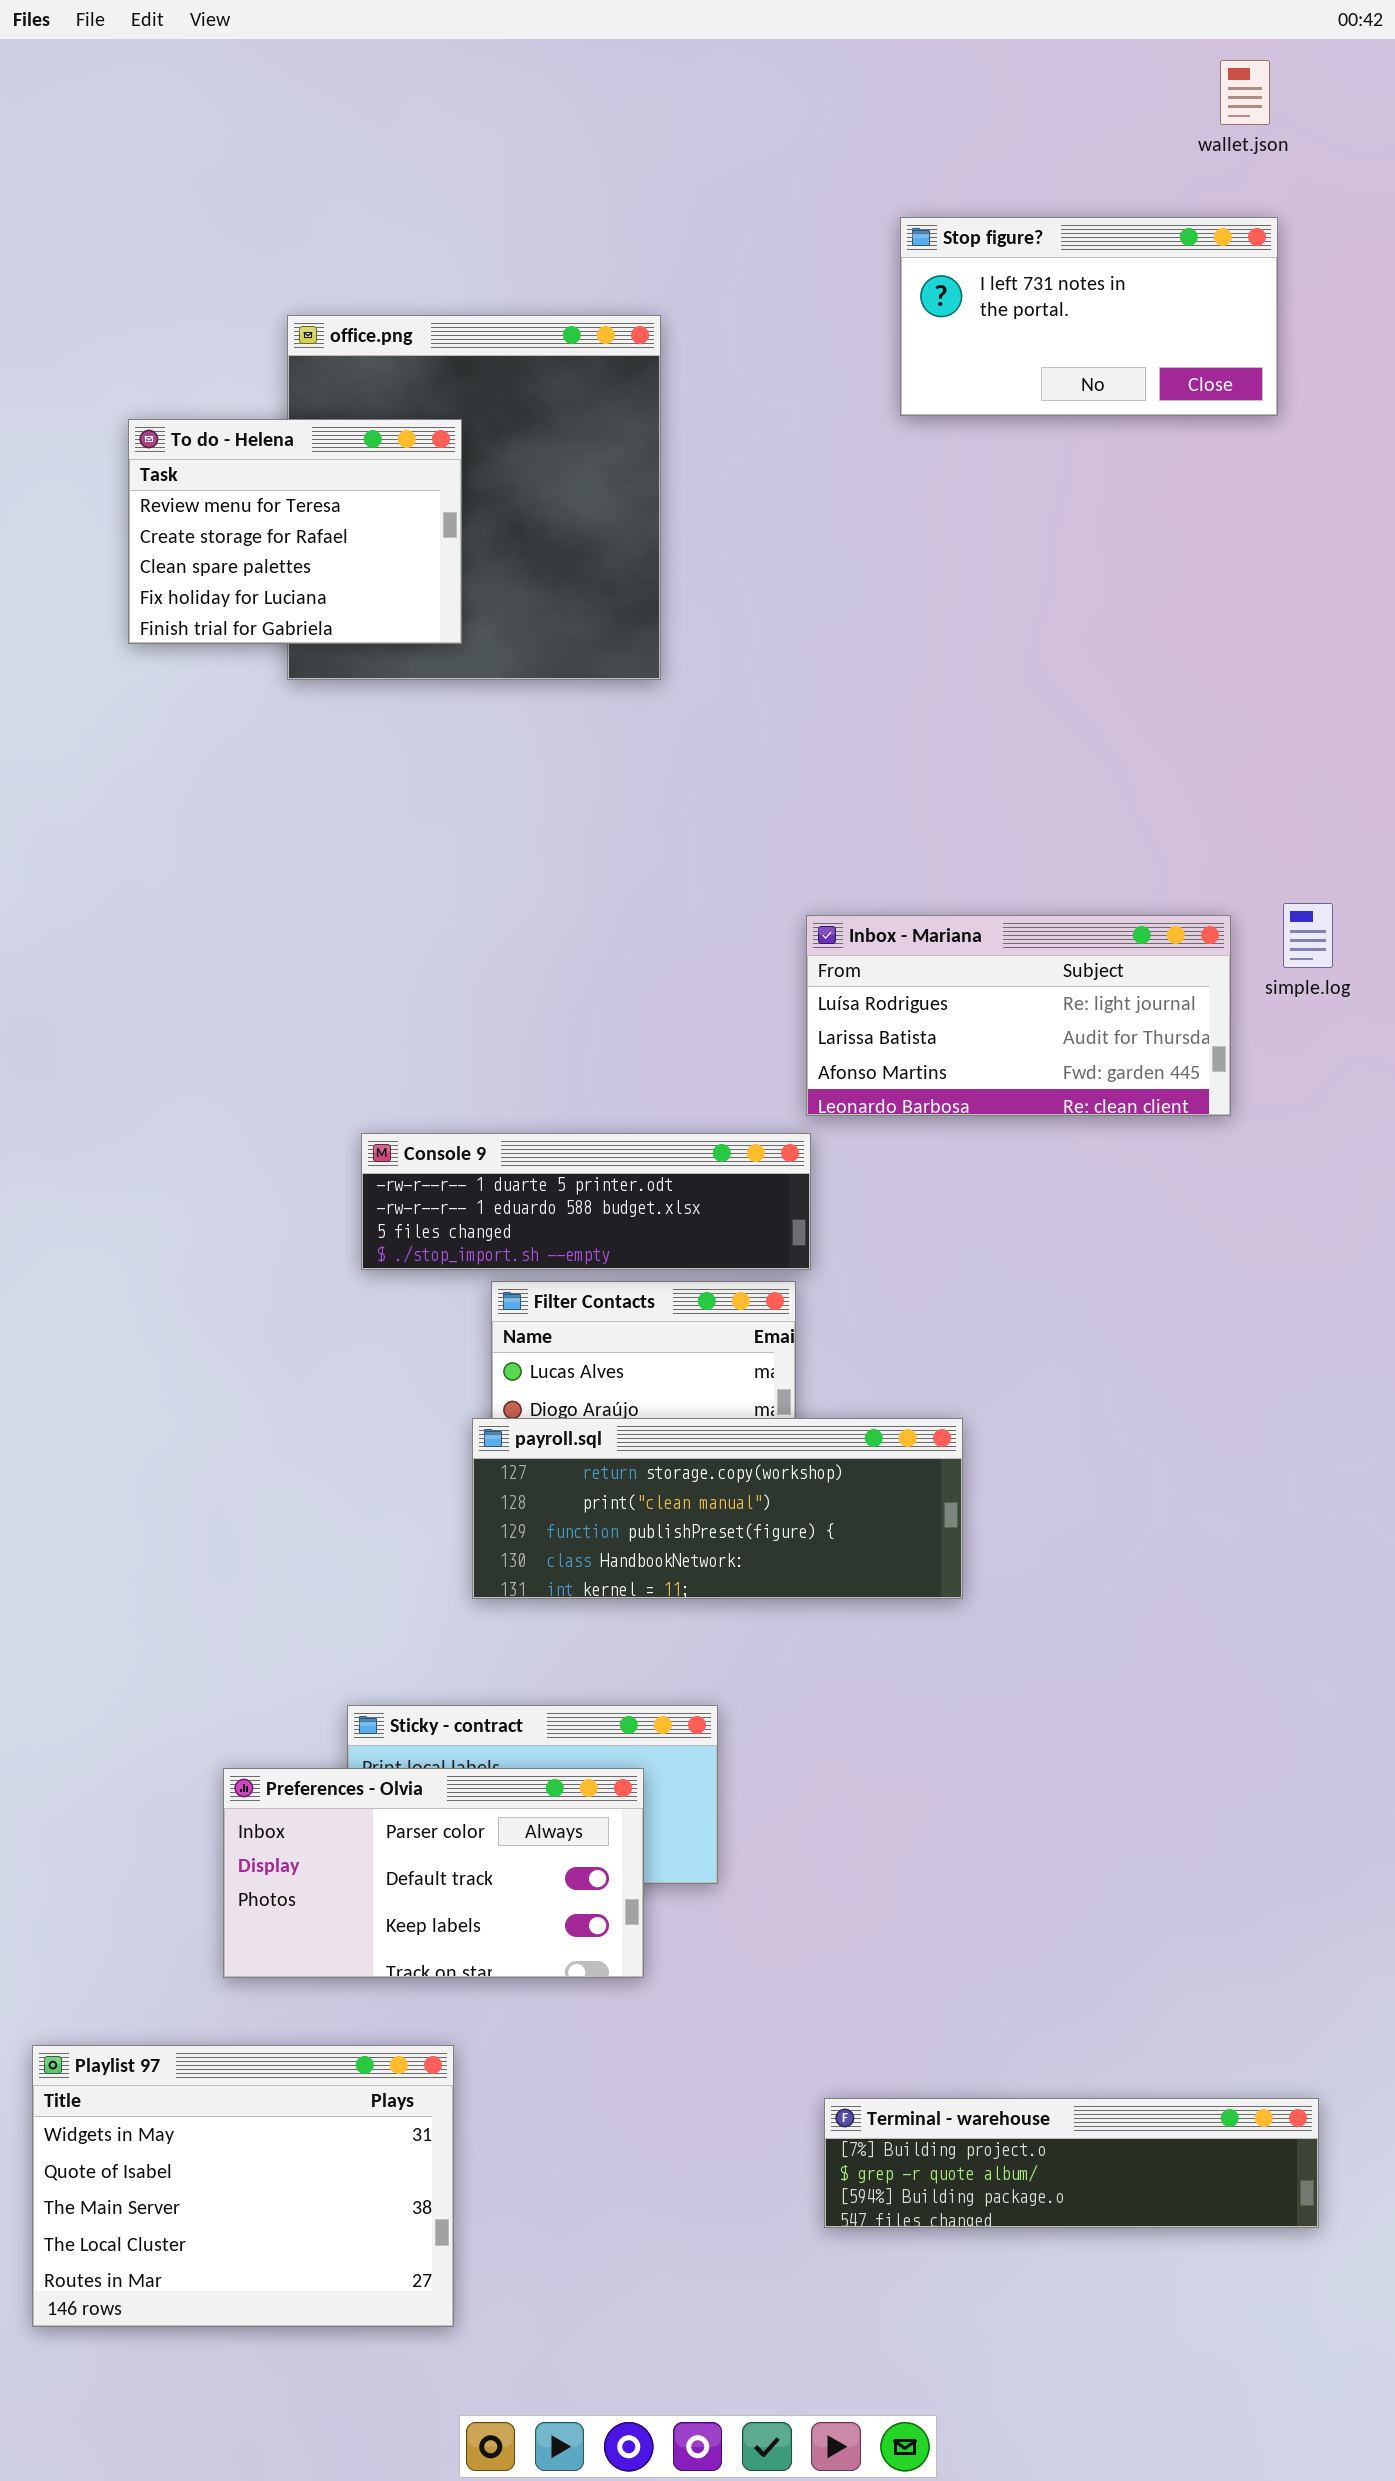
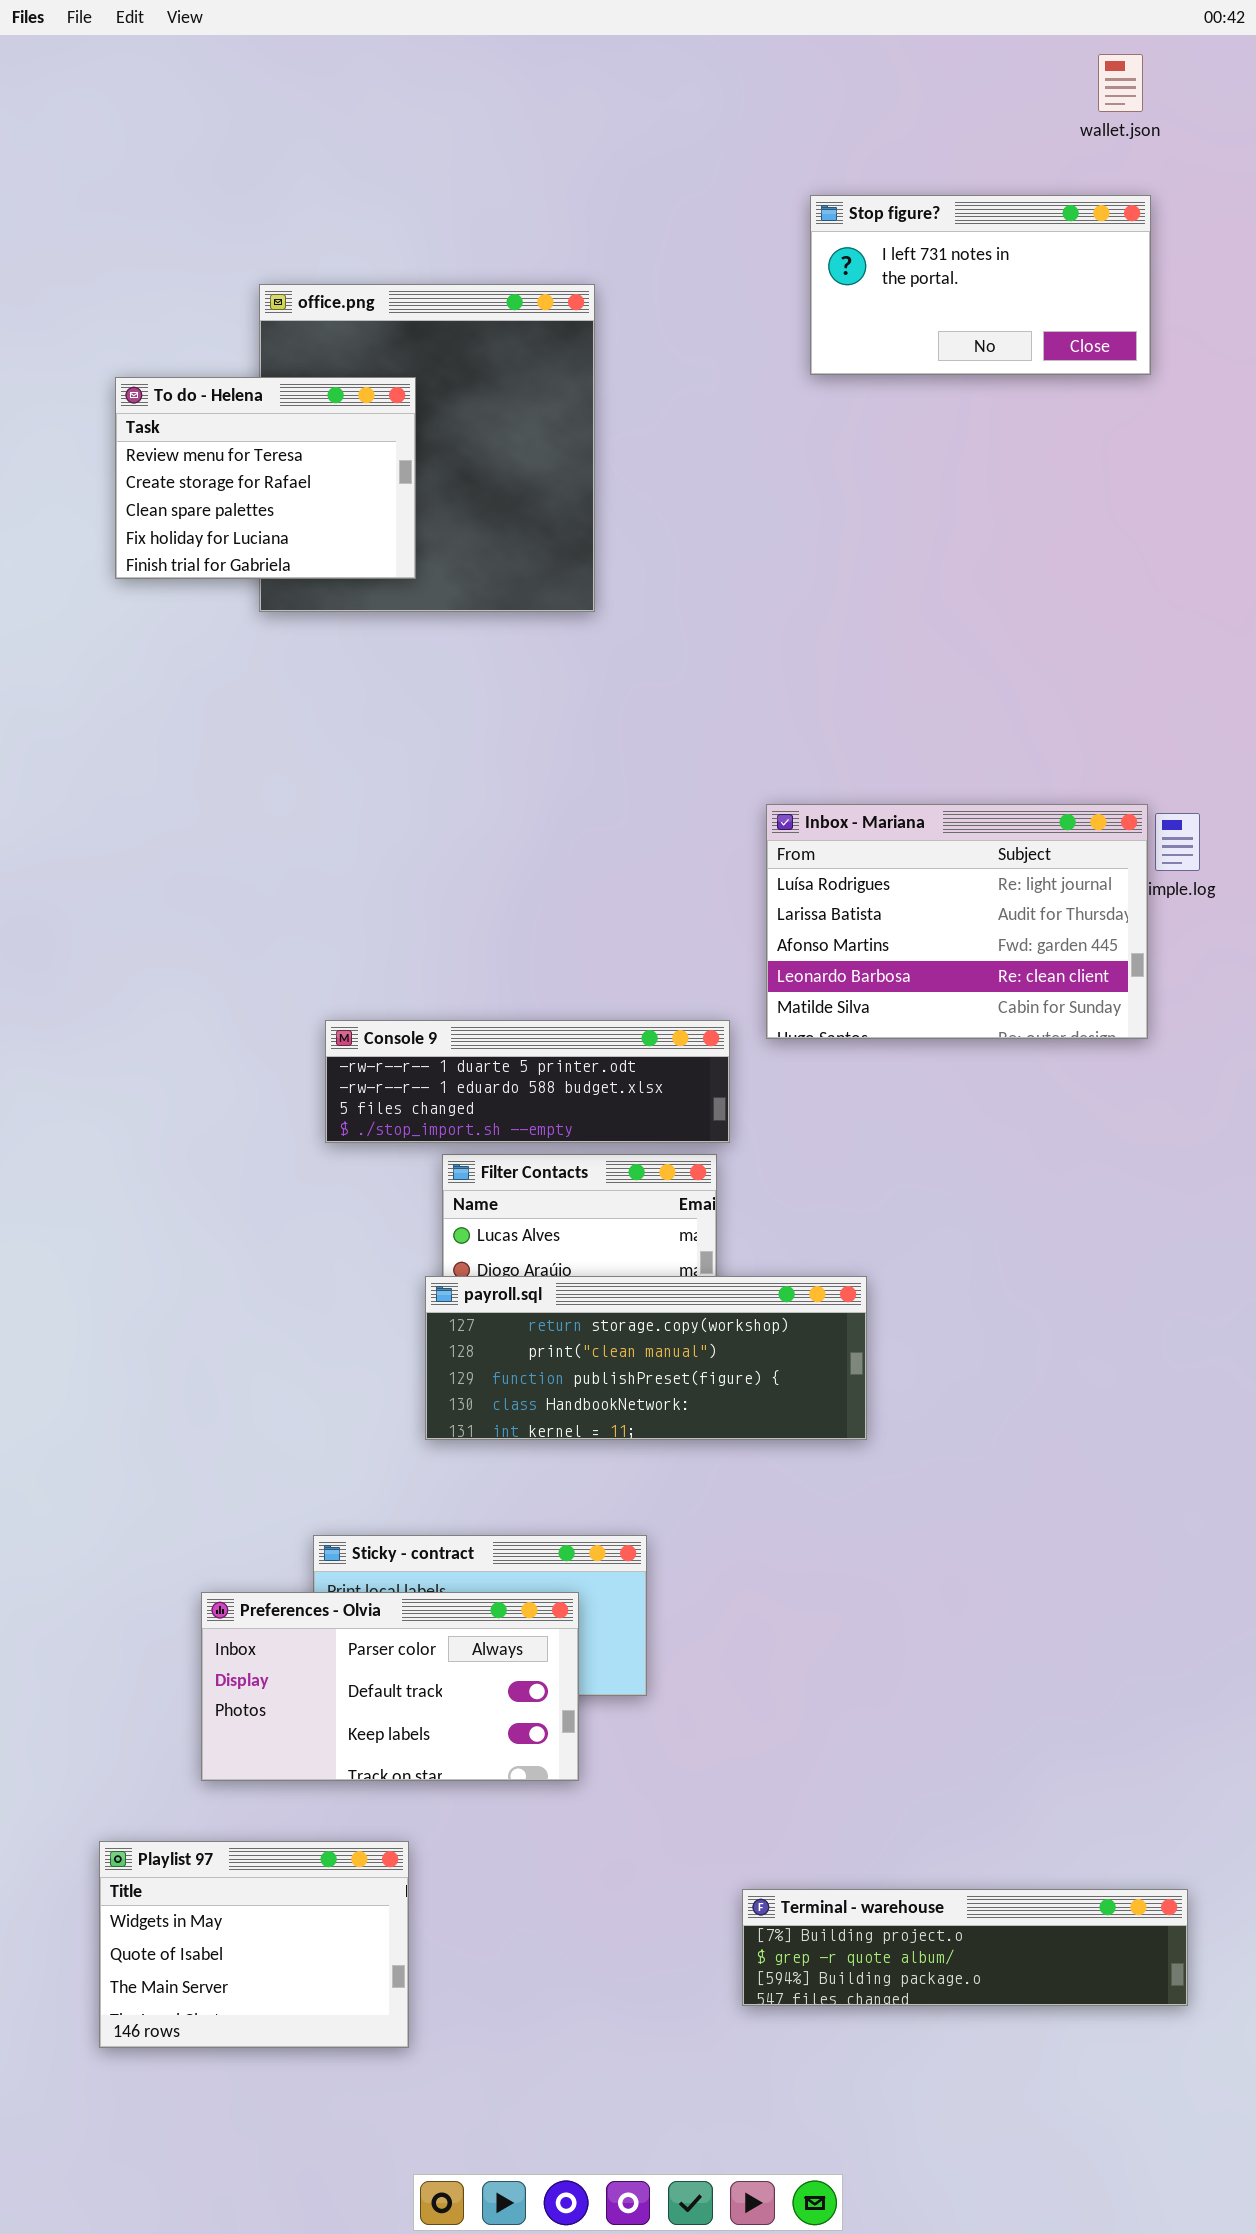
Inbox - Mariana: [806,915,1231,1116] -> [766,804,1148,1039], moved, resized
Playlist 97: [32,2045,454,2327] -> [99,1841,409,2048], resized

